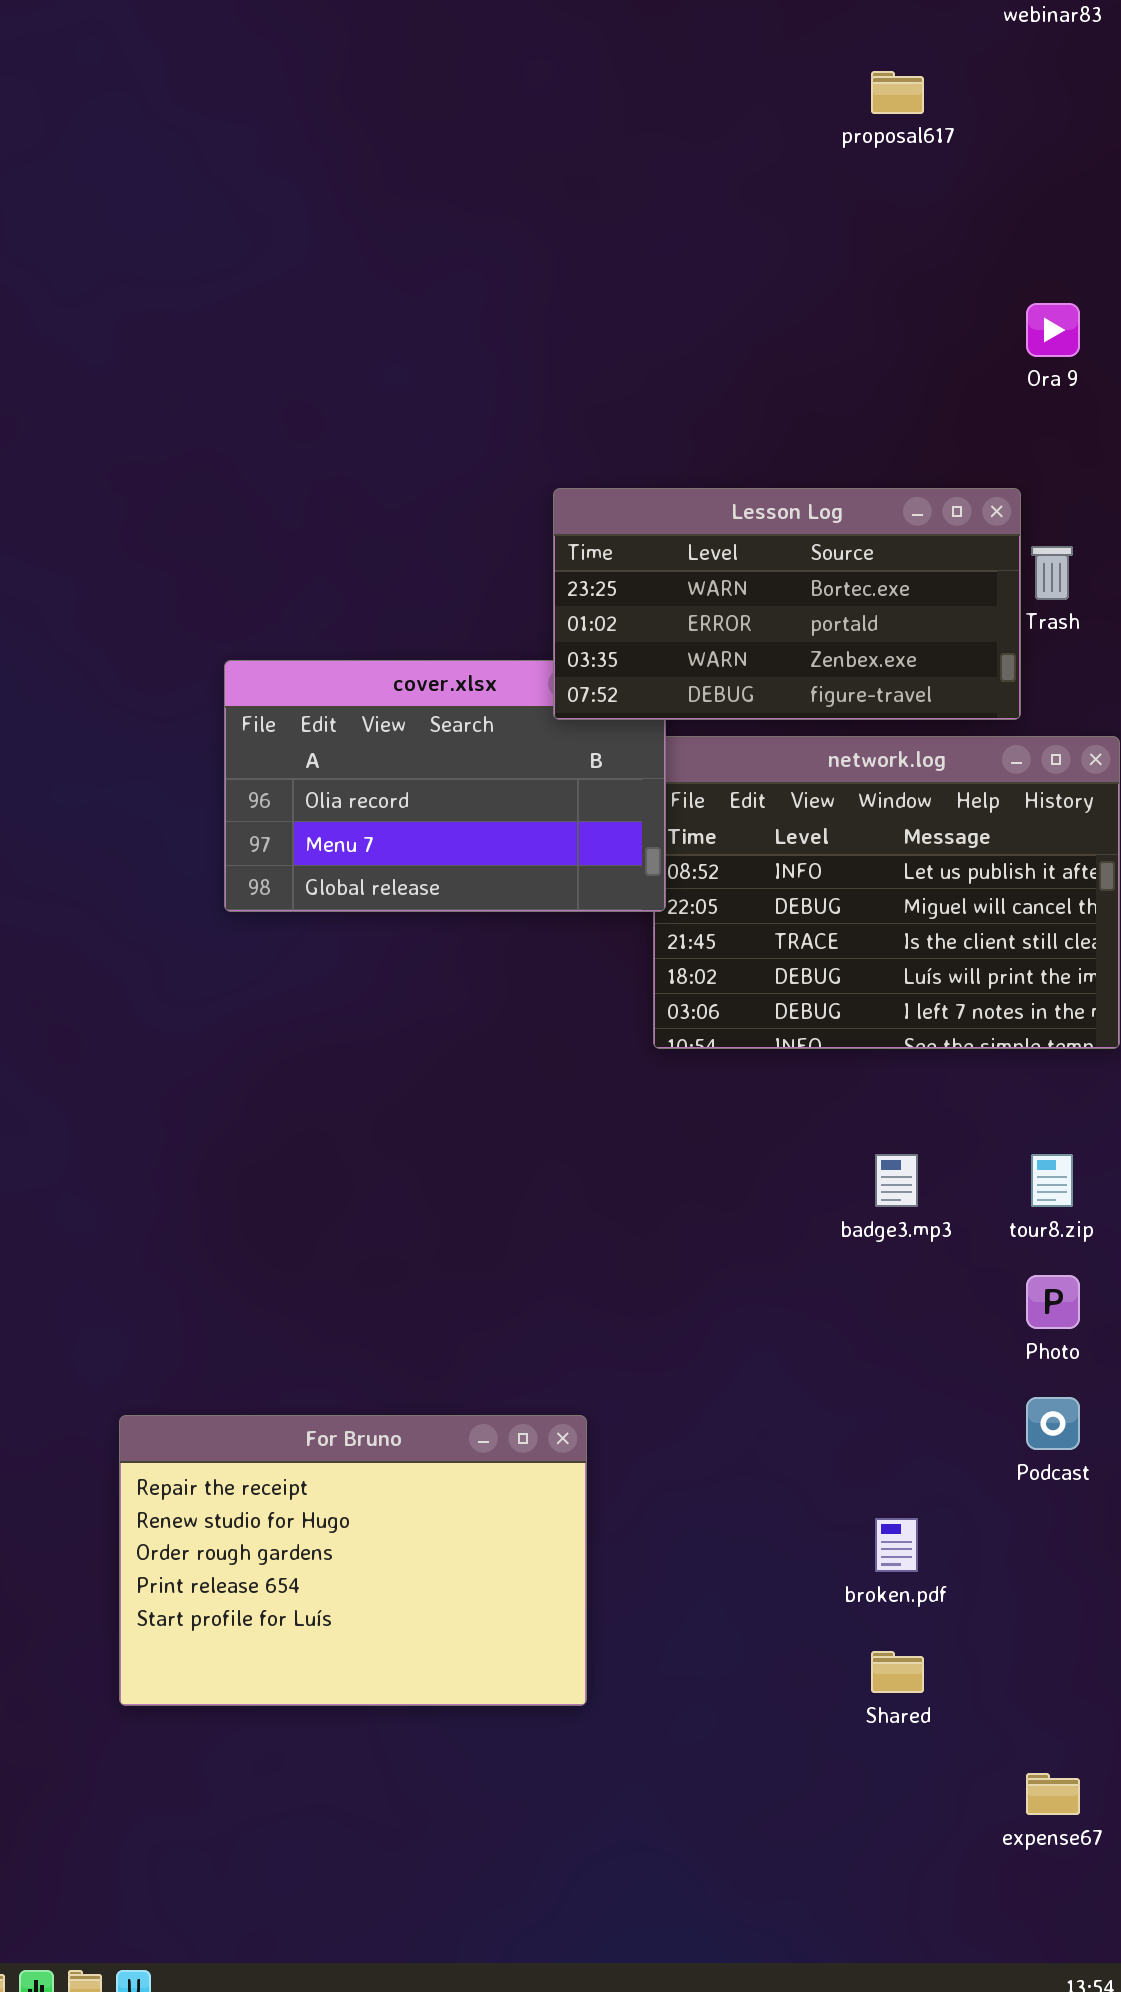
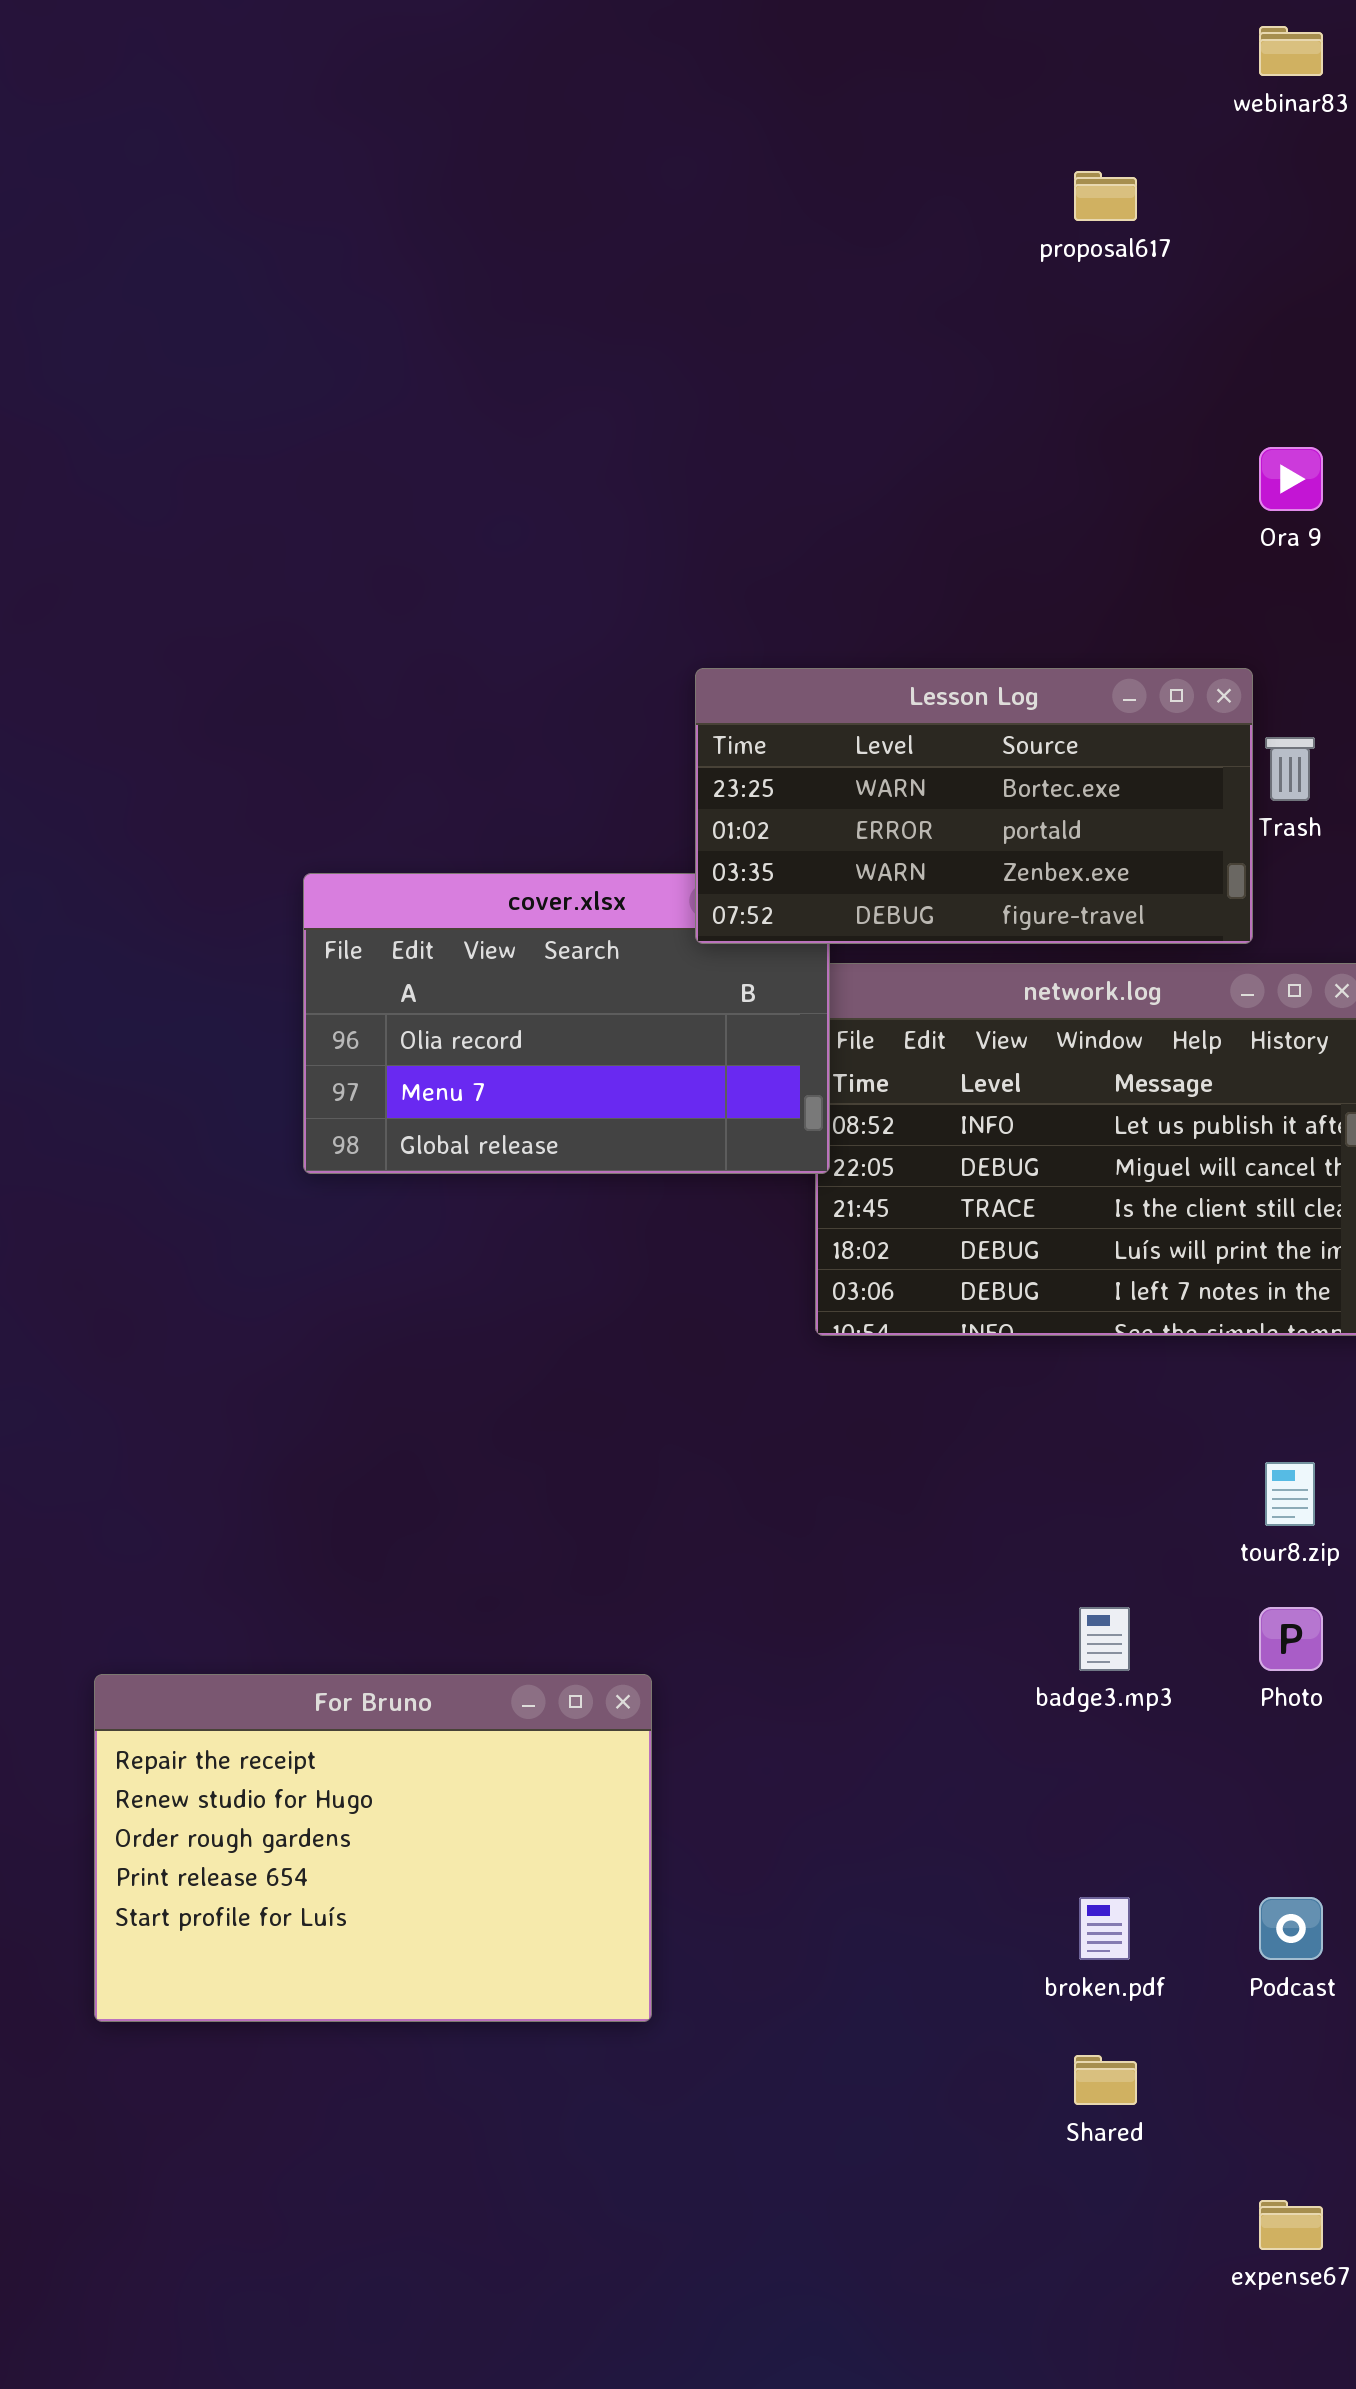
badge3.mp3: [875,1154,918,1207] -> [1079,1607,1130,1671], moved
Podcast: [1026,1397,1080,1450] -> [1259,1897,1323,1960], moved
For Bruno: [119,1415,587,1706] -> [94,1674,652,2022], moved

